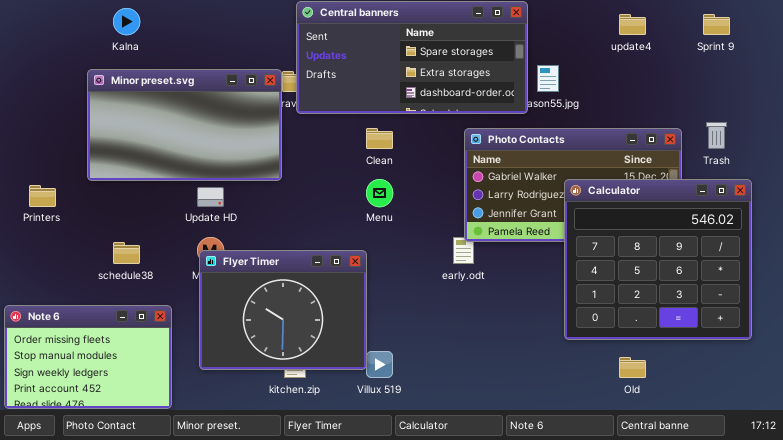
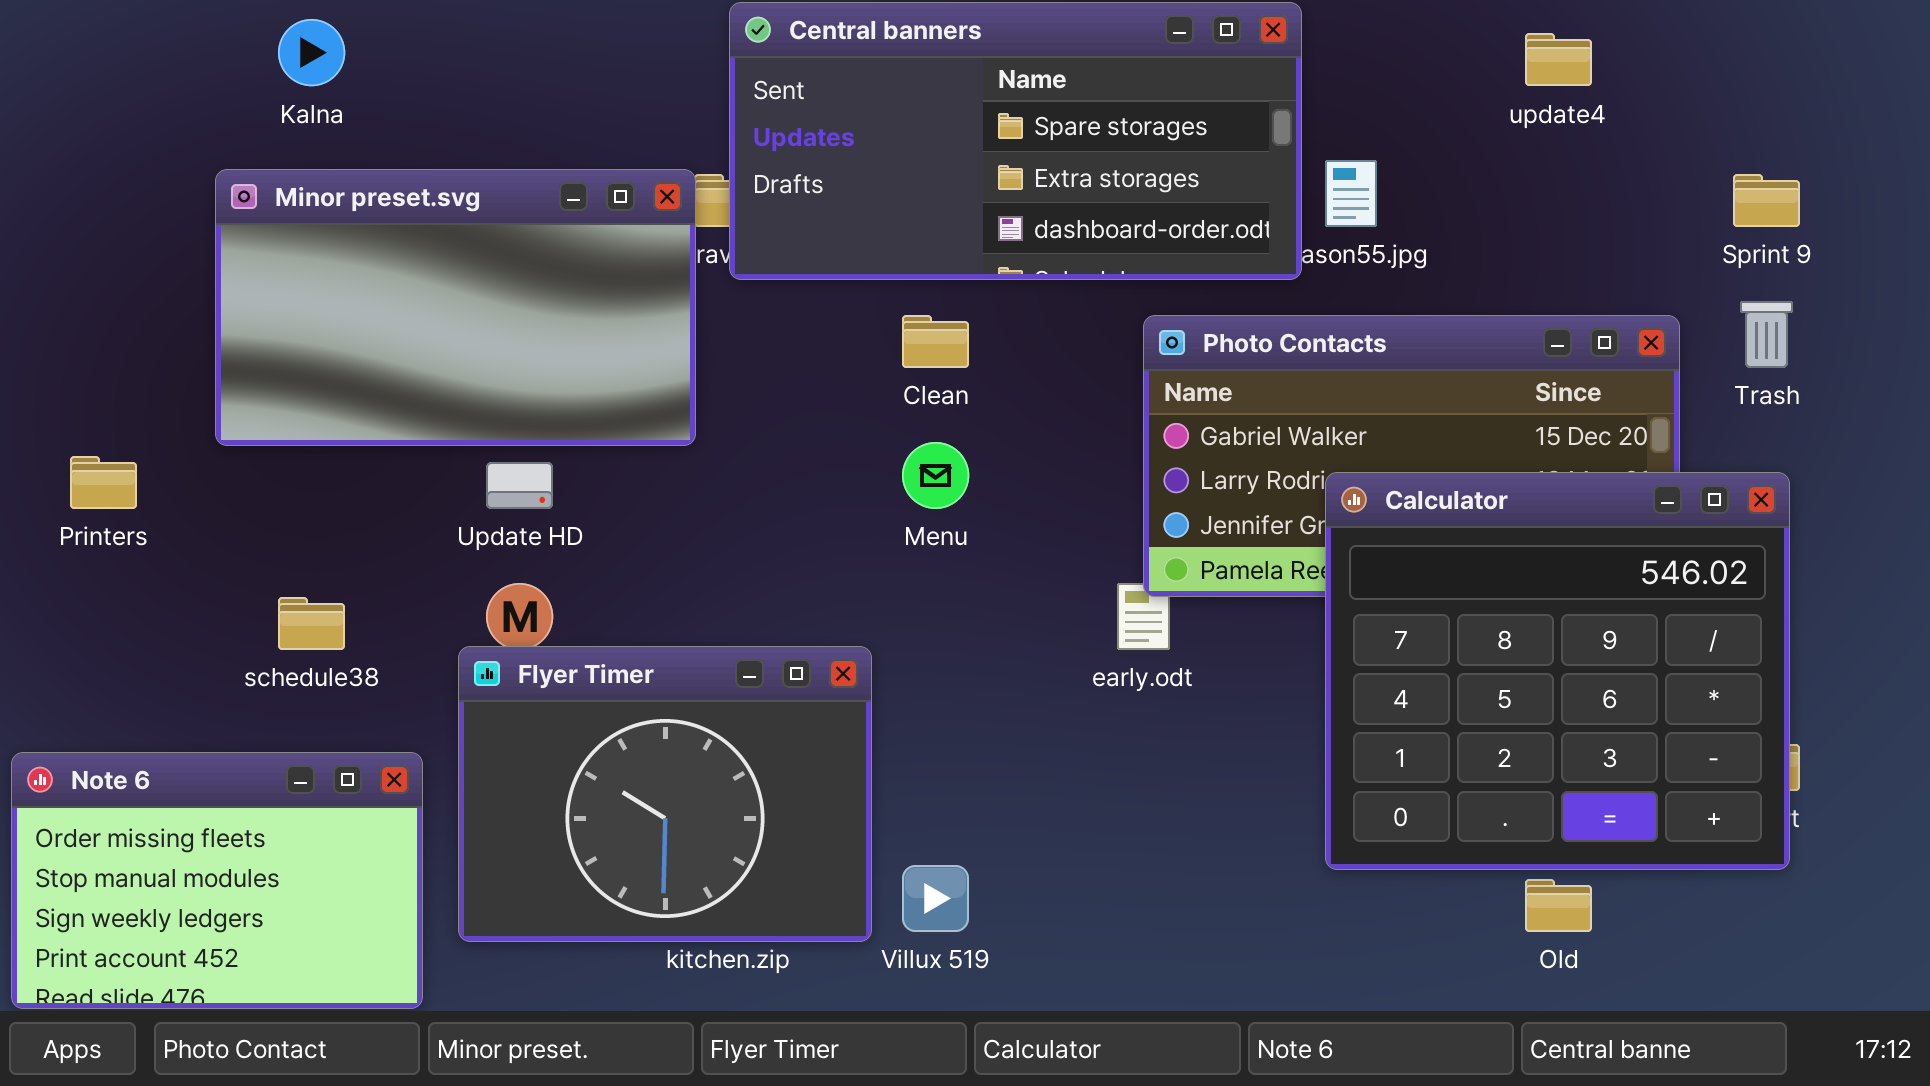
Sprint 9: [703,14,730,35] -> [1733,174,1800,227], moved
Calculator: [564,179,752,340] -> [1325,472,1790,870], moved
Flyer Timer: [199,250,367,370] -> [458,646,872,942], moved

